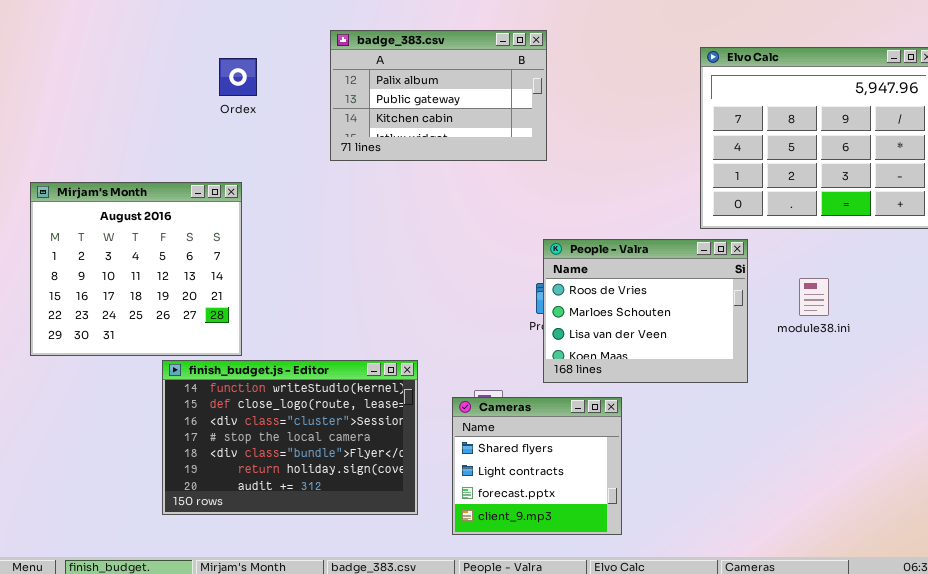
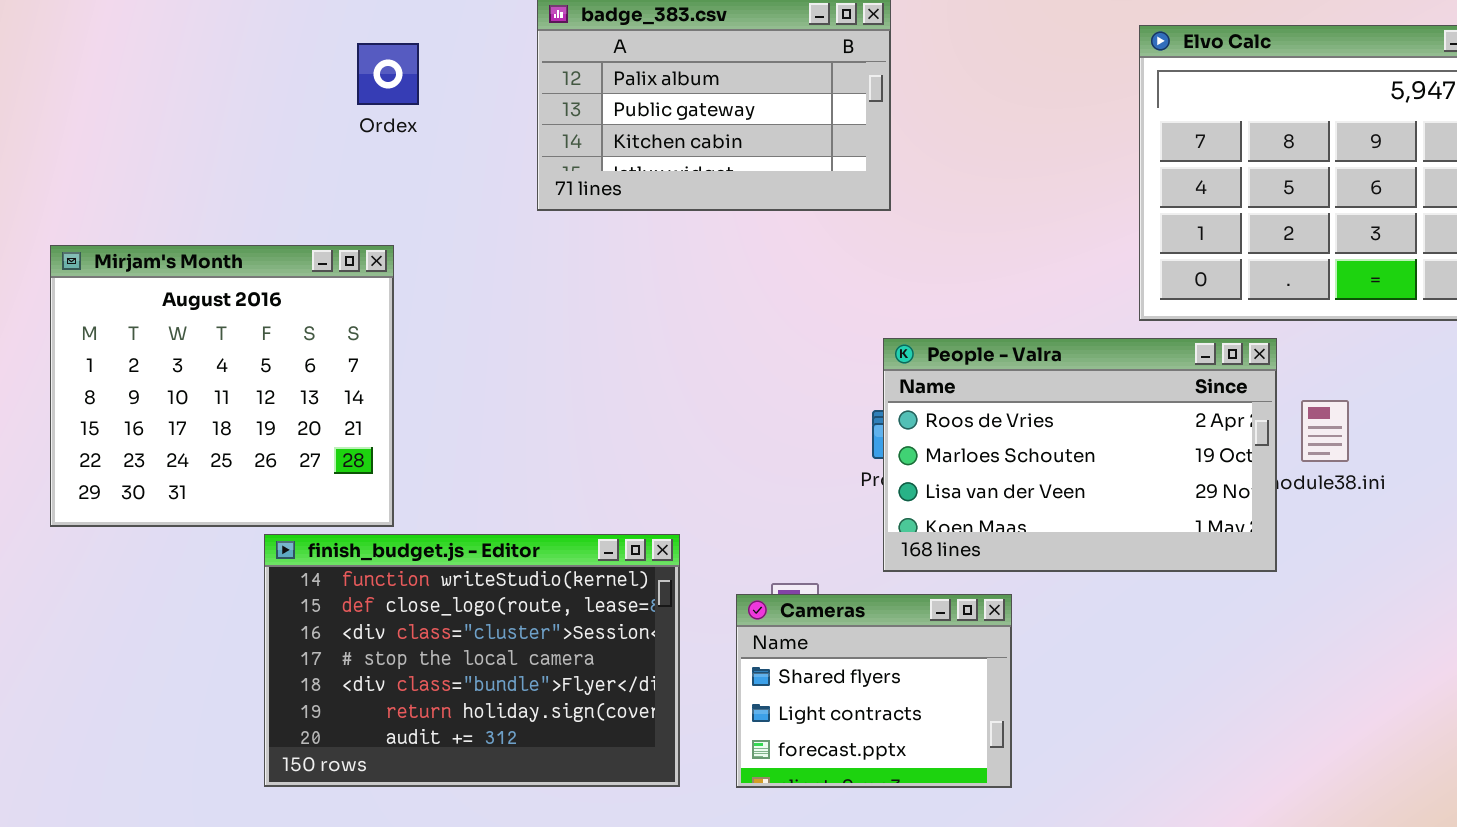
People - Valra: [543,239,748,383] -> [883,338,1277,572], resized
Cameras: [452,397,622,535] -> [736,594,1012,788], resized

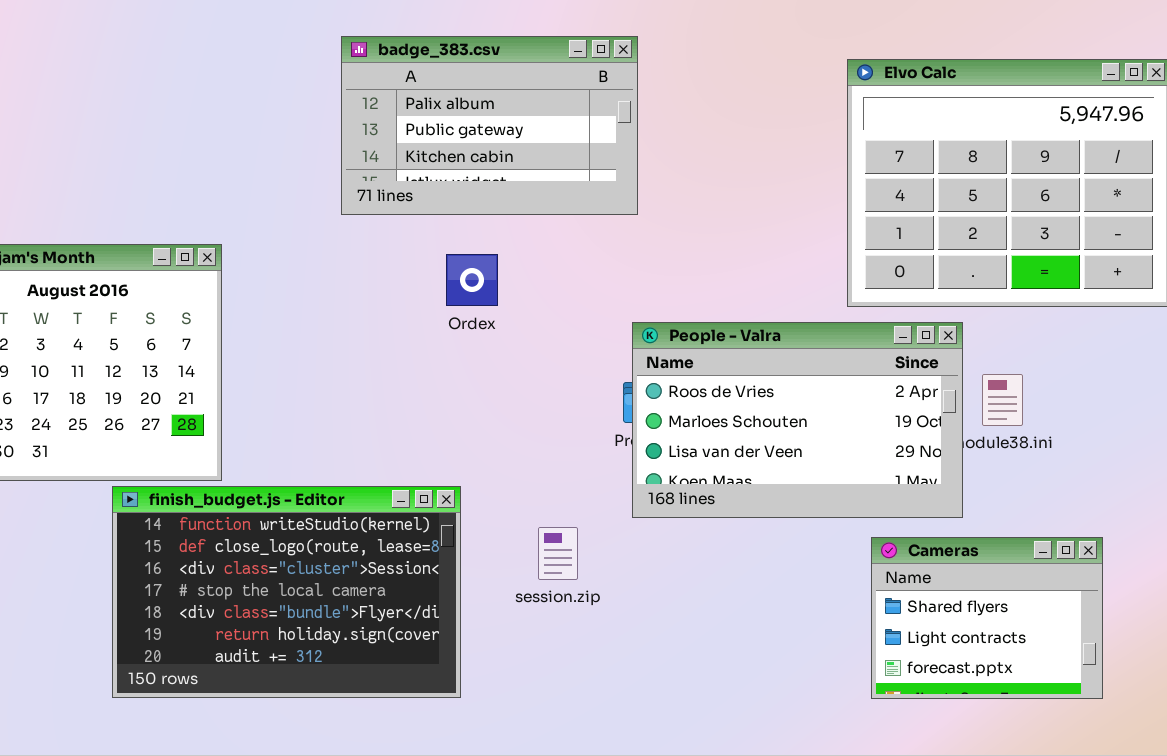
Ordex: [357,43,419,105] -> [446,254,498,306], moved
Cameras: [736,594,1012,788] -> [871,537,1103,699], moved

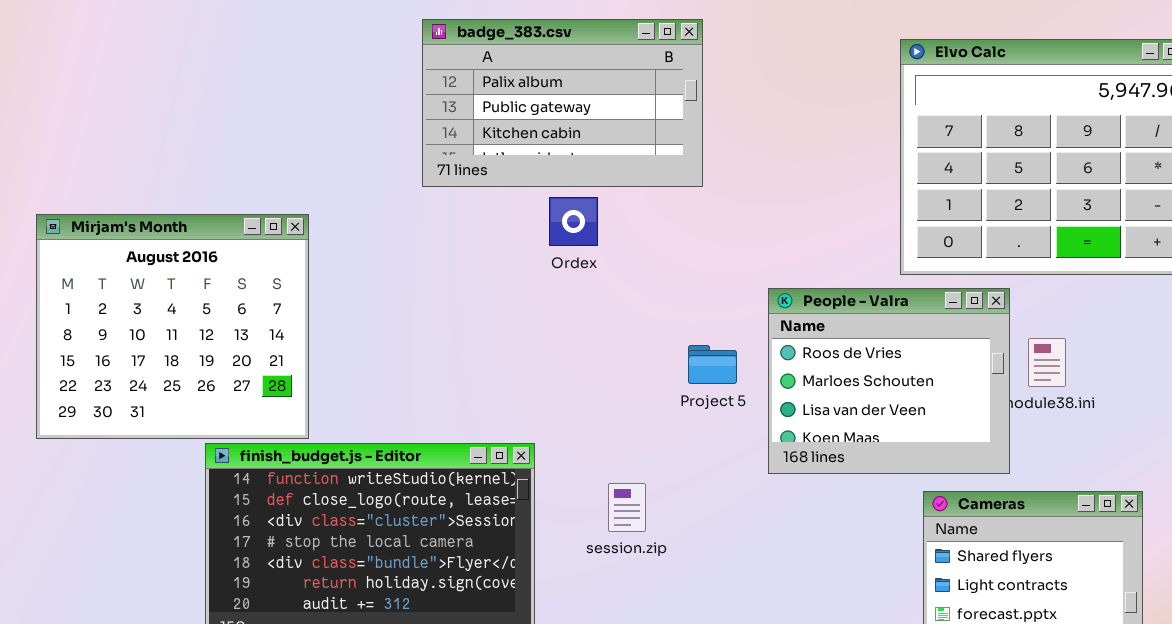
Ordex: [446,254,498,306] -> [549,197,598,246], moved
People - Valra: [632,322,963,518] -> [768,288,1010,474], resized

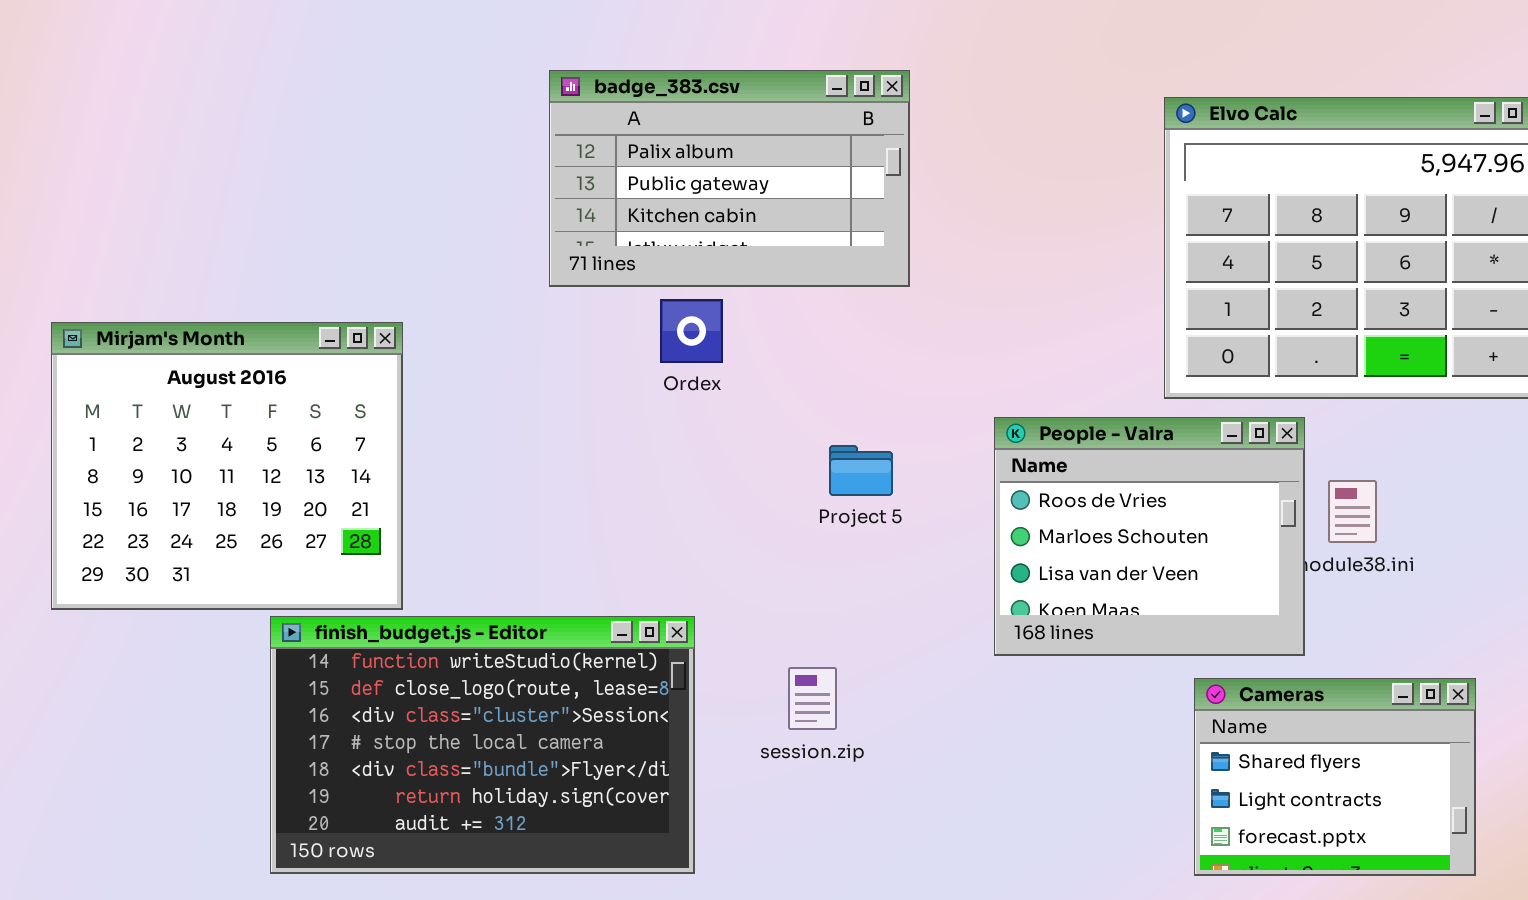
Ordex: [549,197,598,246] -> [660,299,723,363], moved
Project 5: [688,345,737,384] -> [829,445,893,496], moved

